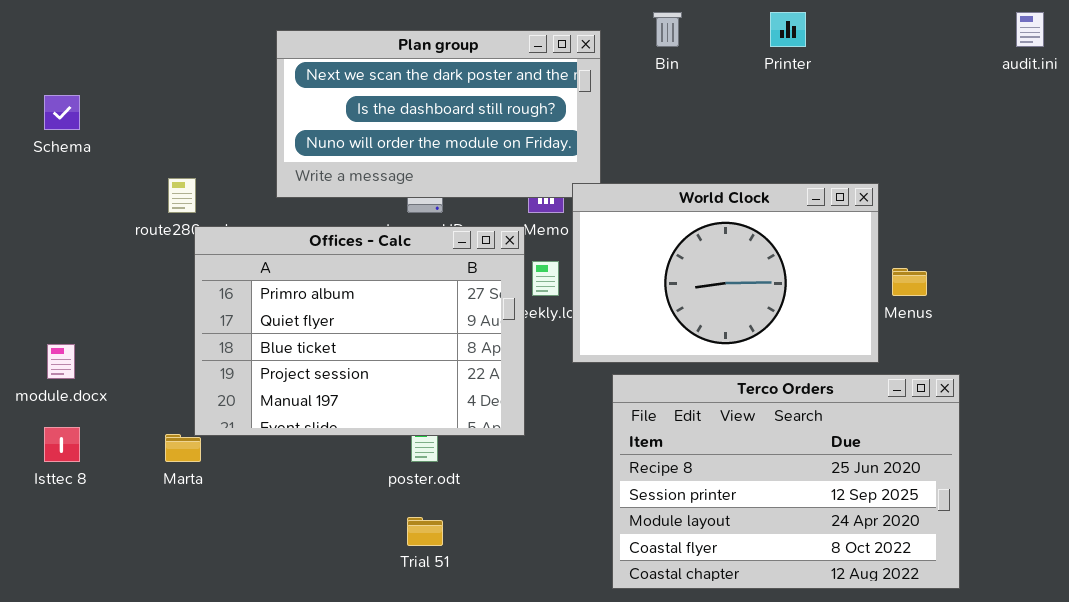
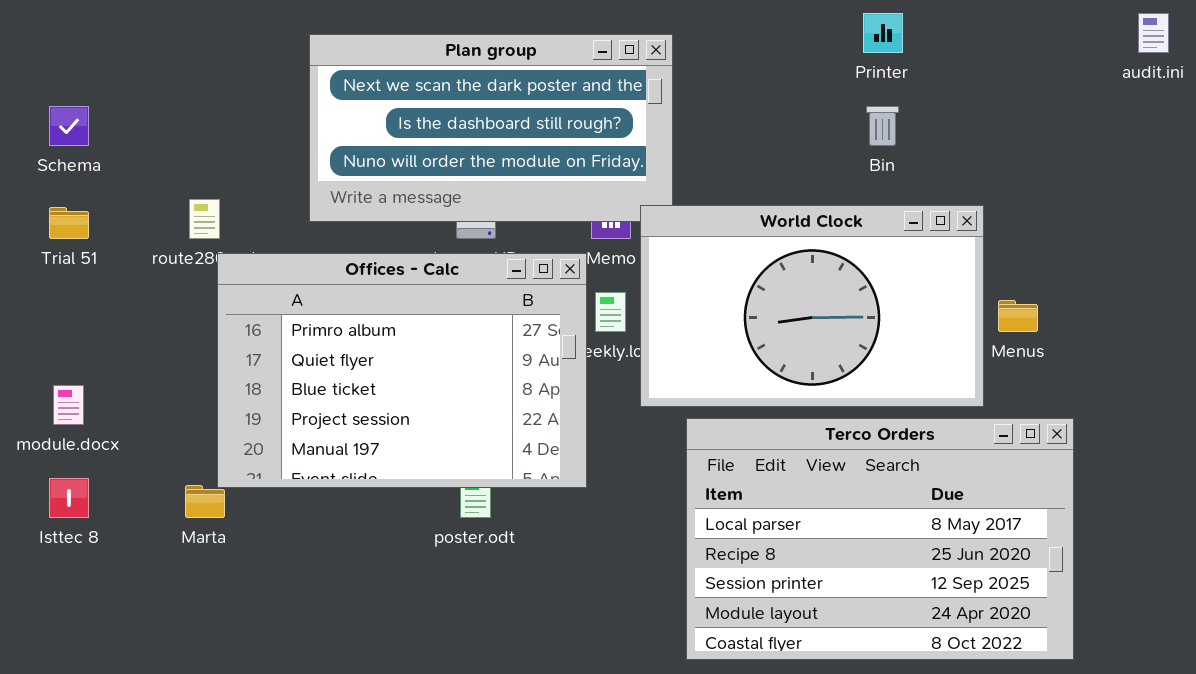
Bin: [653,12,682,47] -> [866,106,899,146], moved
Terco Orders: [612,374,960,589] -> [686,418,1074,660], scrolled up 1 row
Trial 51: [407,517,443,546] -> [49,207,89,239], moved

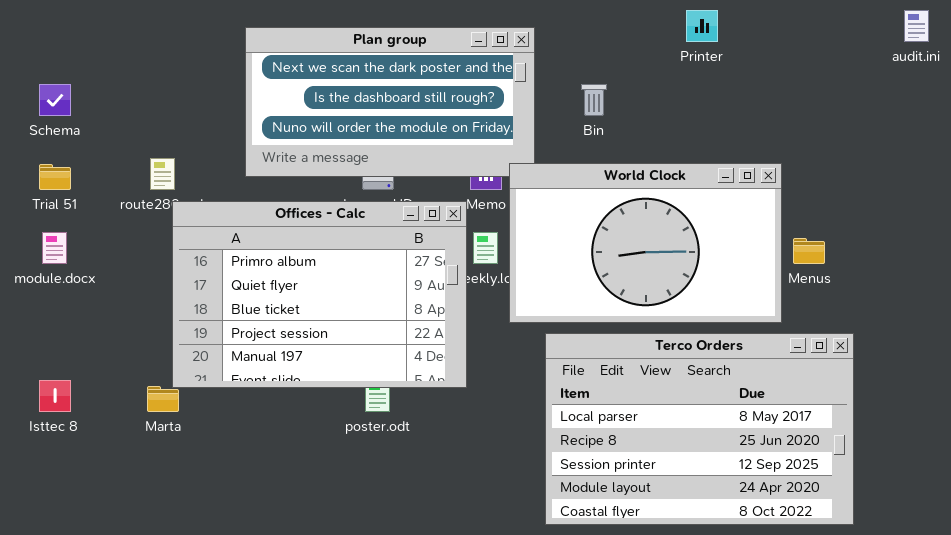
Bin: [866,106,899,146] -> [581,84,607,116], moved
module.docx: [53,385,84,425] -> [42,232,67,264], moved

